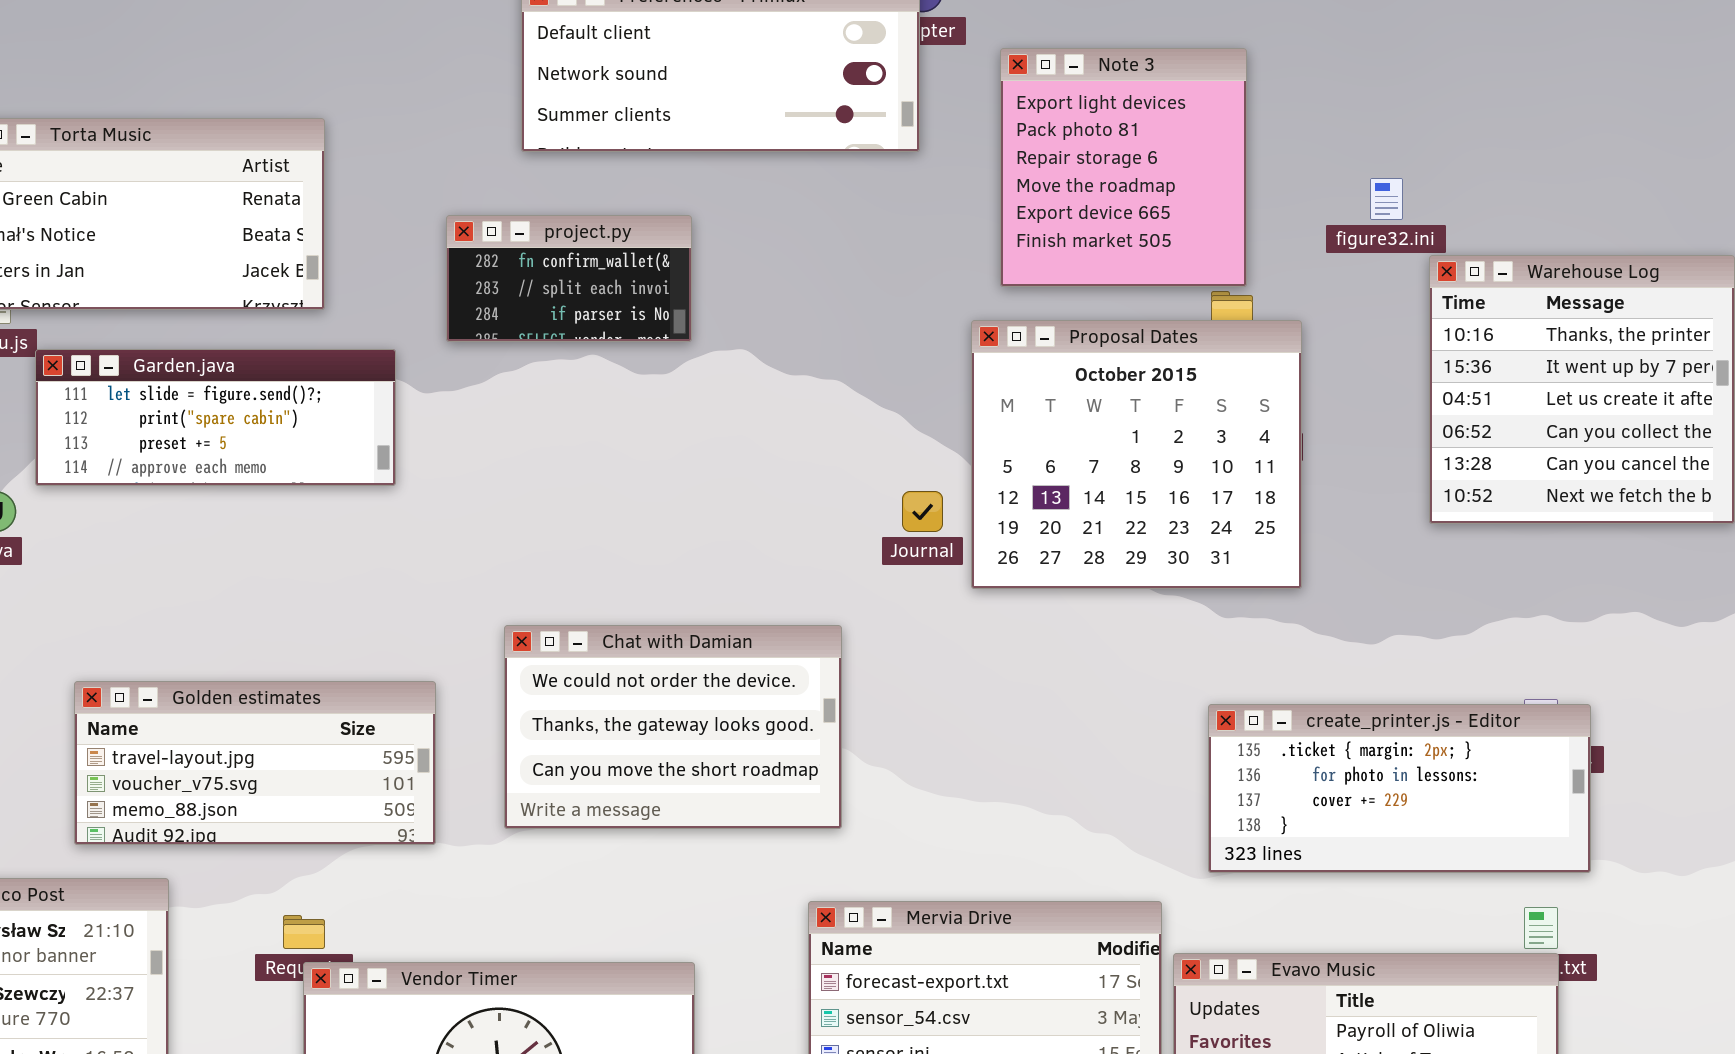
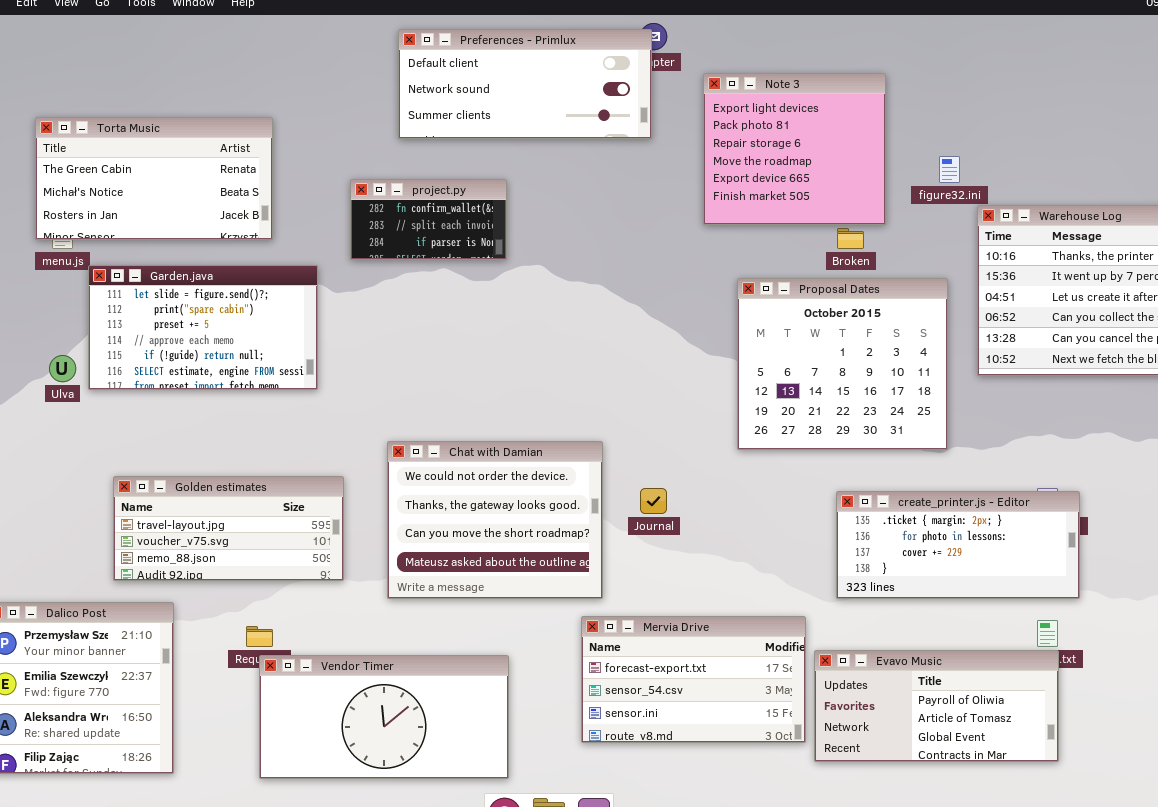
Note 3: [1000,48,1247,287] -> [703,73,886,225], resized
Proposal Dates: [971,320,1302,589] -> [737,278,948,450], moved
Garden.java: [35,349,396,486] -> [88,265,318,390], resized
Journal: [902,491,943,532] -> [640,488,667,514], moved
Chat with Damian: [504,625,842,829] -> [387,441,603,599], resized

